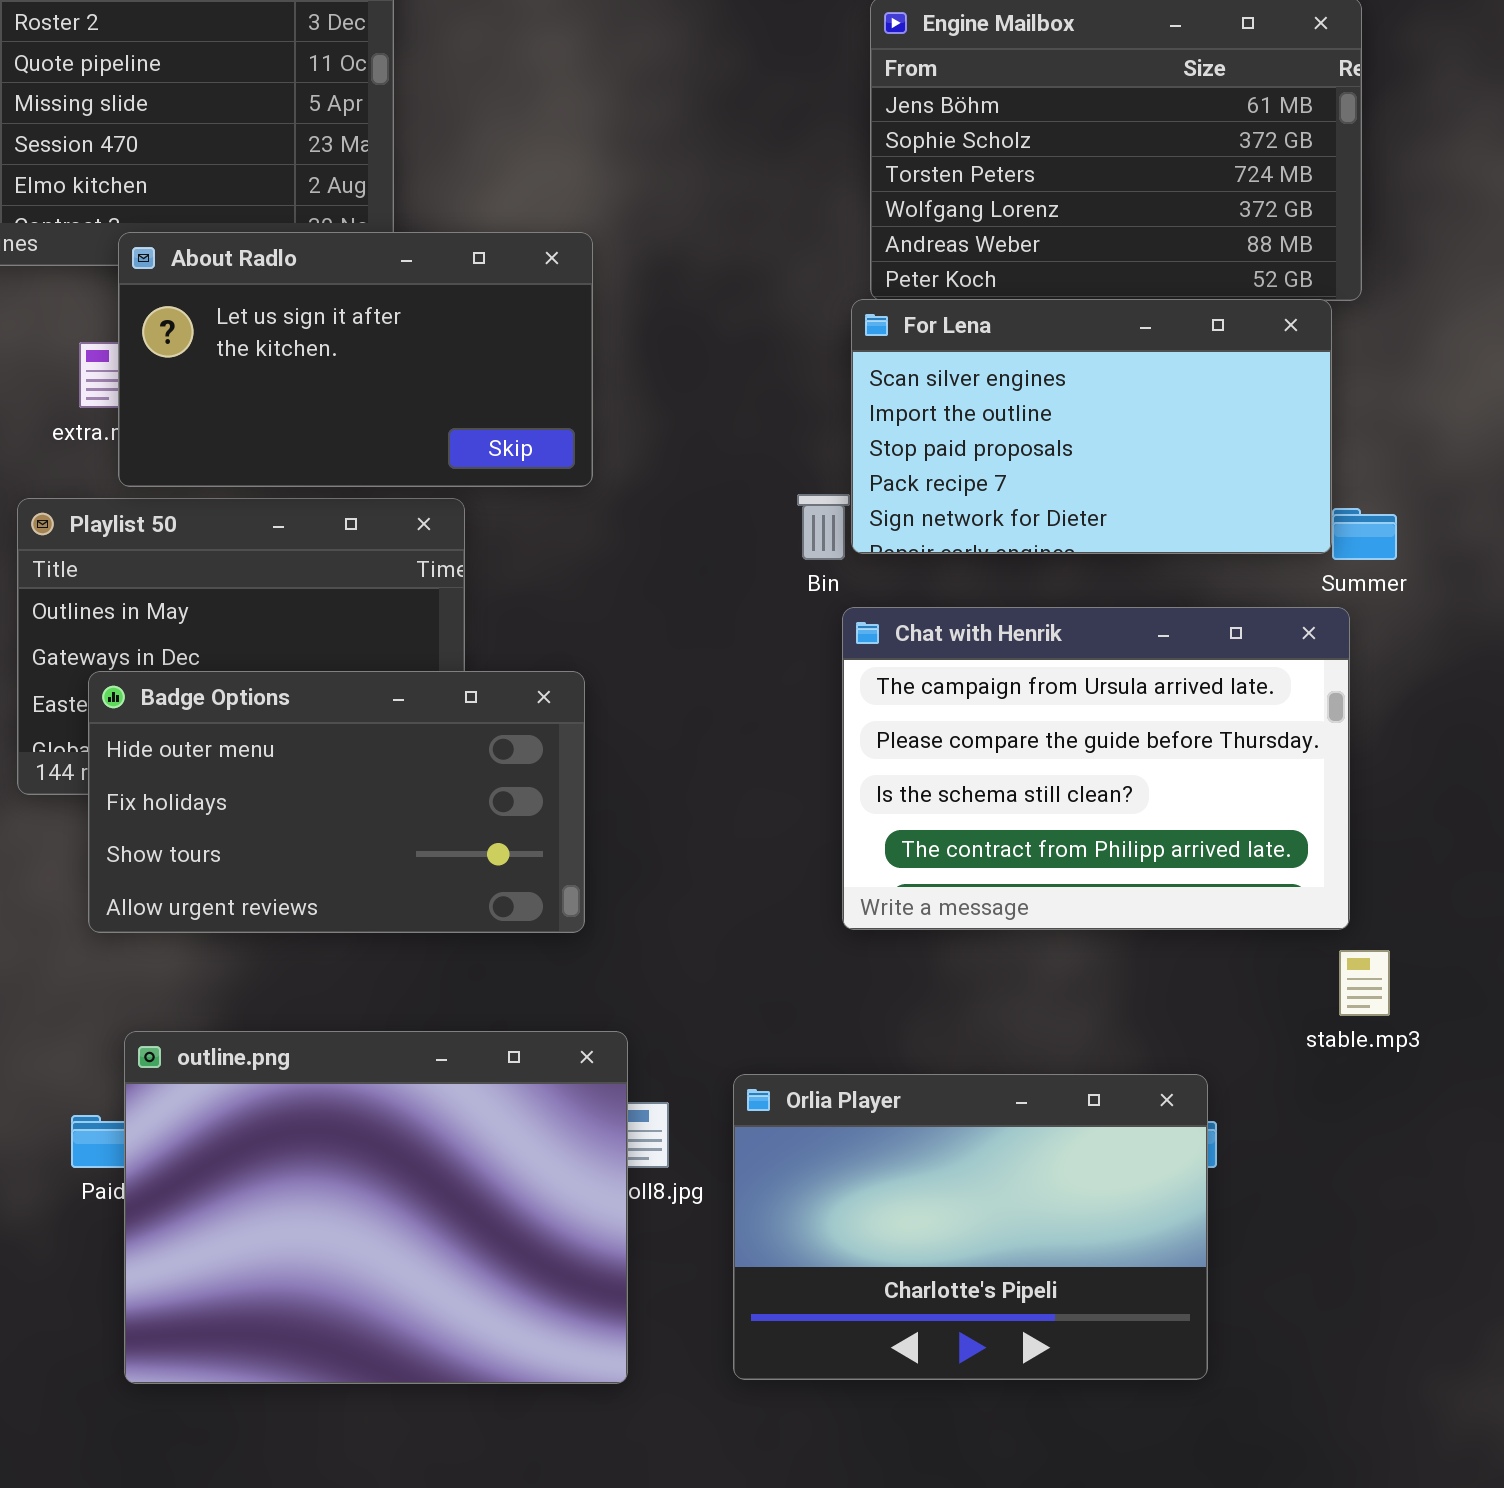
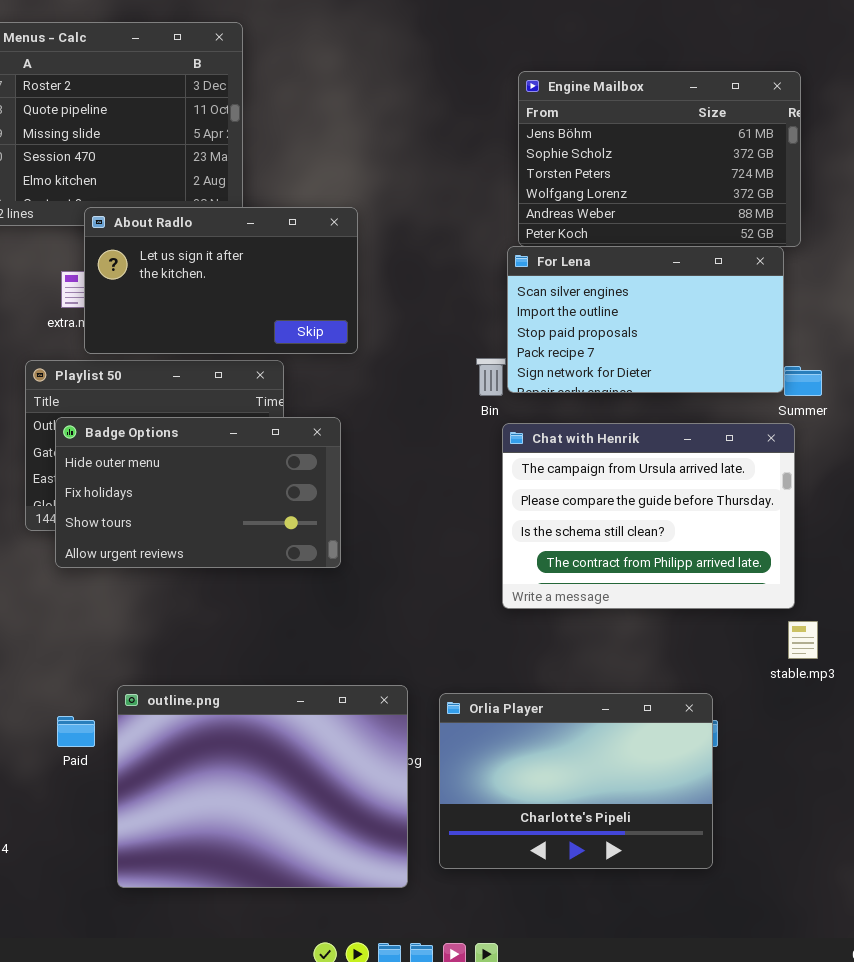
Badge Options: [88,671,585,933] -> [55,417,341,568], moved
outline.png: [124,1031,628,1384] -> [117,685,408,888], moved

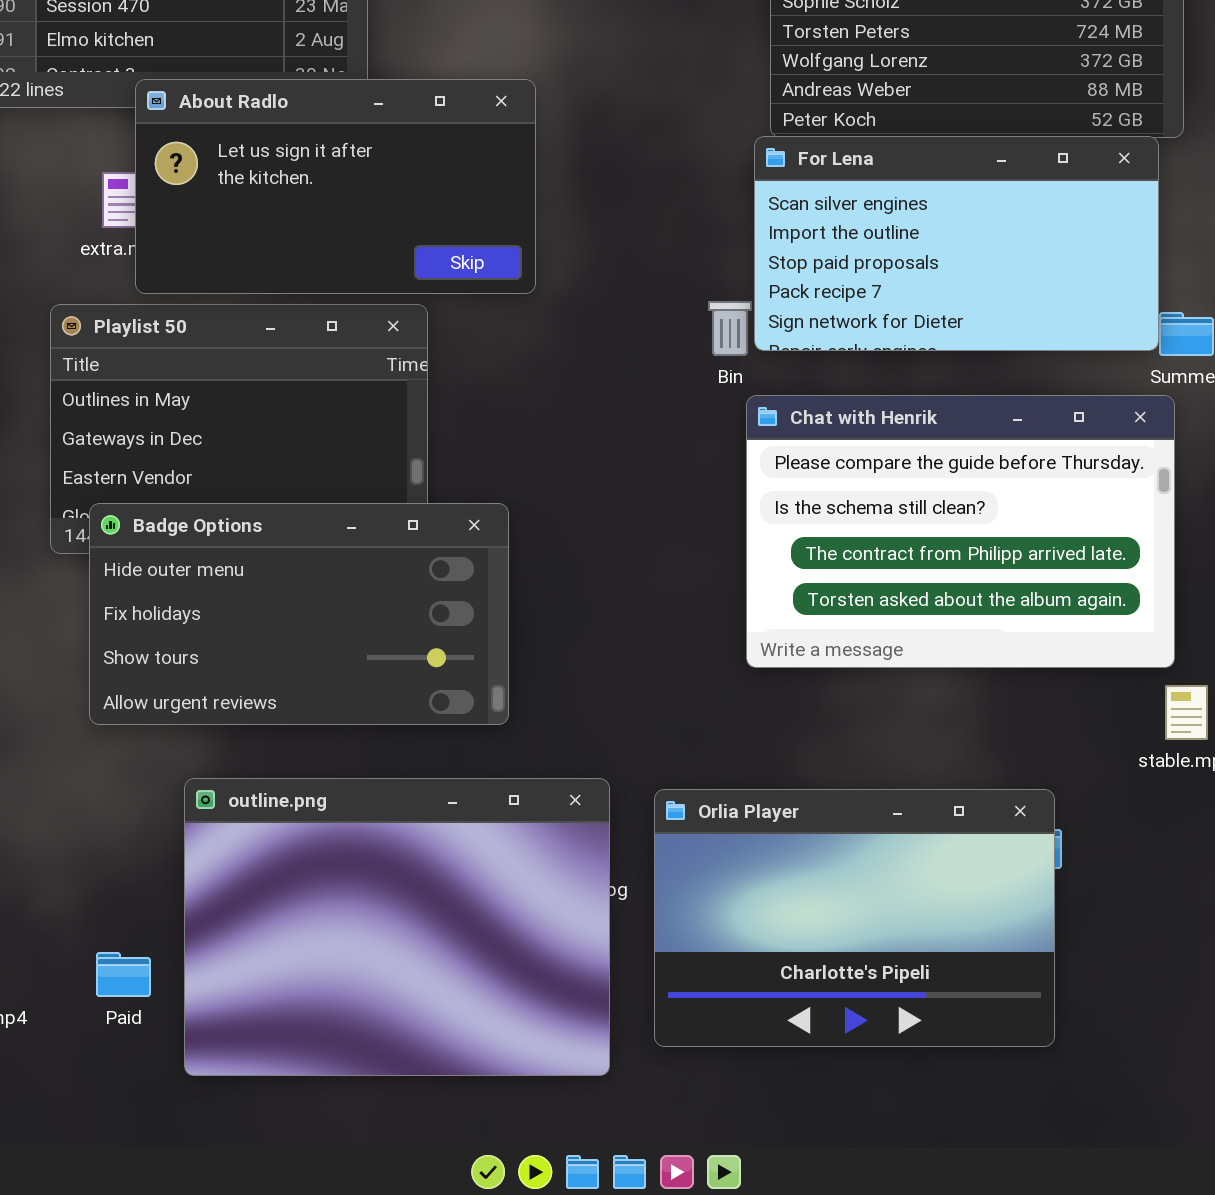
Badge Options: [55,417,341,568] -> [89,503,509,725], moved
Chat with Henrik: [502,423,795,609] -> [746,395,1175,668], scrolled down 1 row
Paid: [57,716,95,747] -> [96,952,151,997], moved

